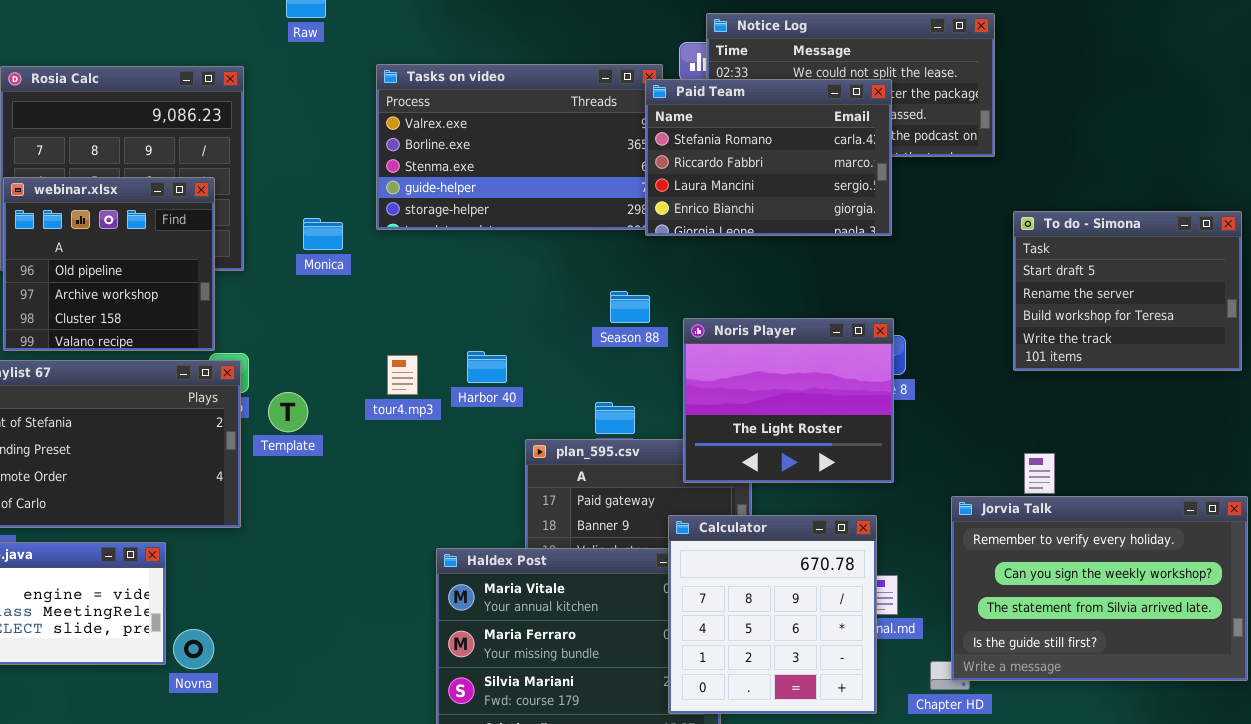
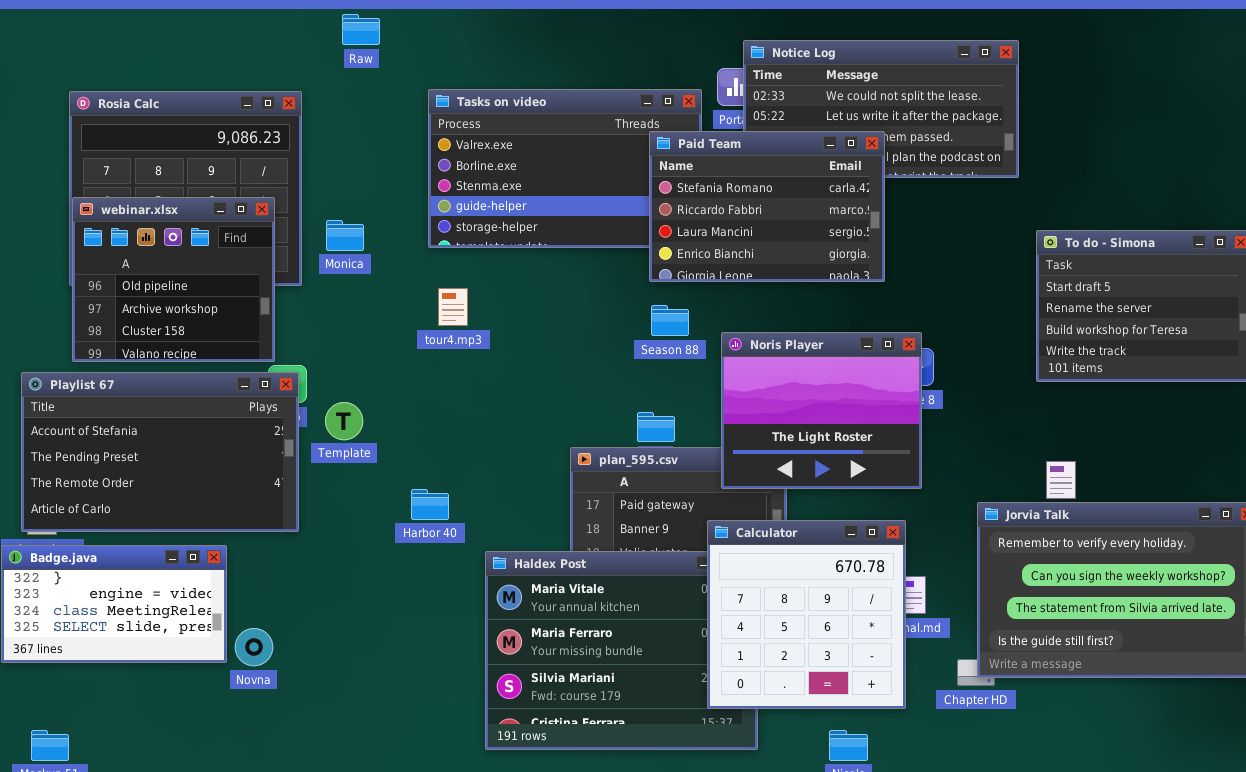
Paid Team: [645,79,892,236] -> [649,131,885,282], moved
Monica: [303,218,343,250] -> [326,220,364,251], moved
Harbor 40: [467,351,507,383] -> [411,489,449,520], moved
tour4.mp3: [387,355,418,395] -> [438,288,468,326], moved

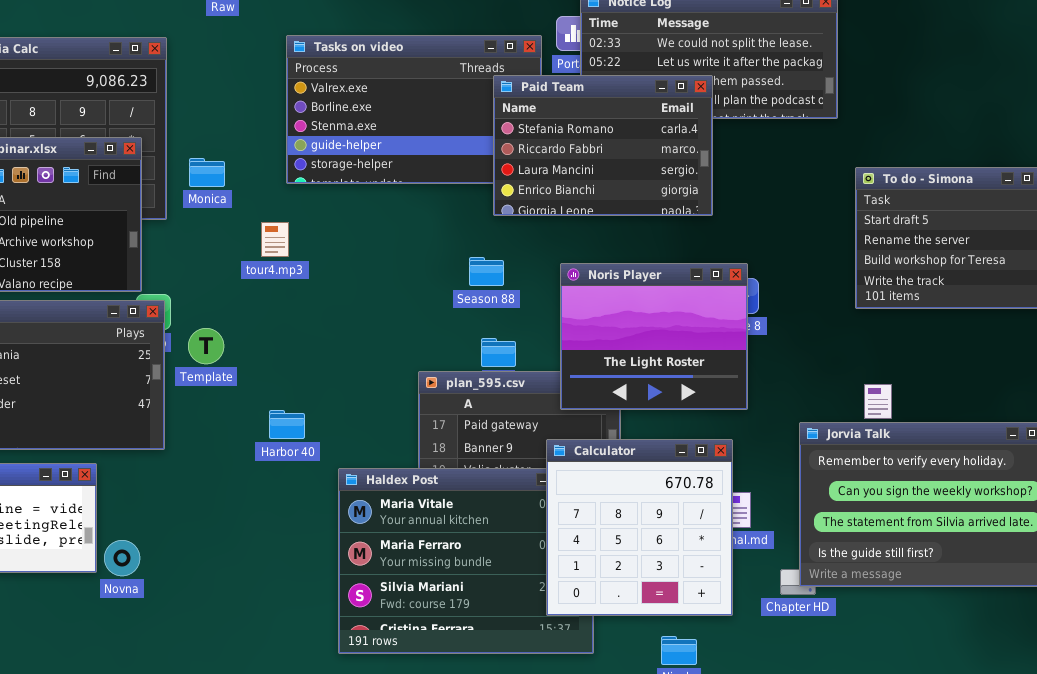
tour4.mp3: [438,288,468,326] -> [261,222,289,257], moved
Season 88: [651,305,689,336] -> [469,257,504,286], moved

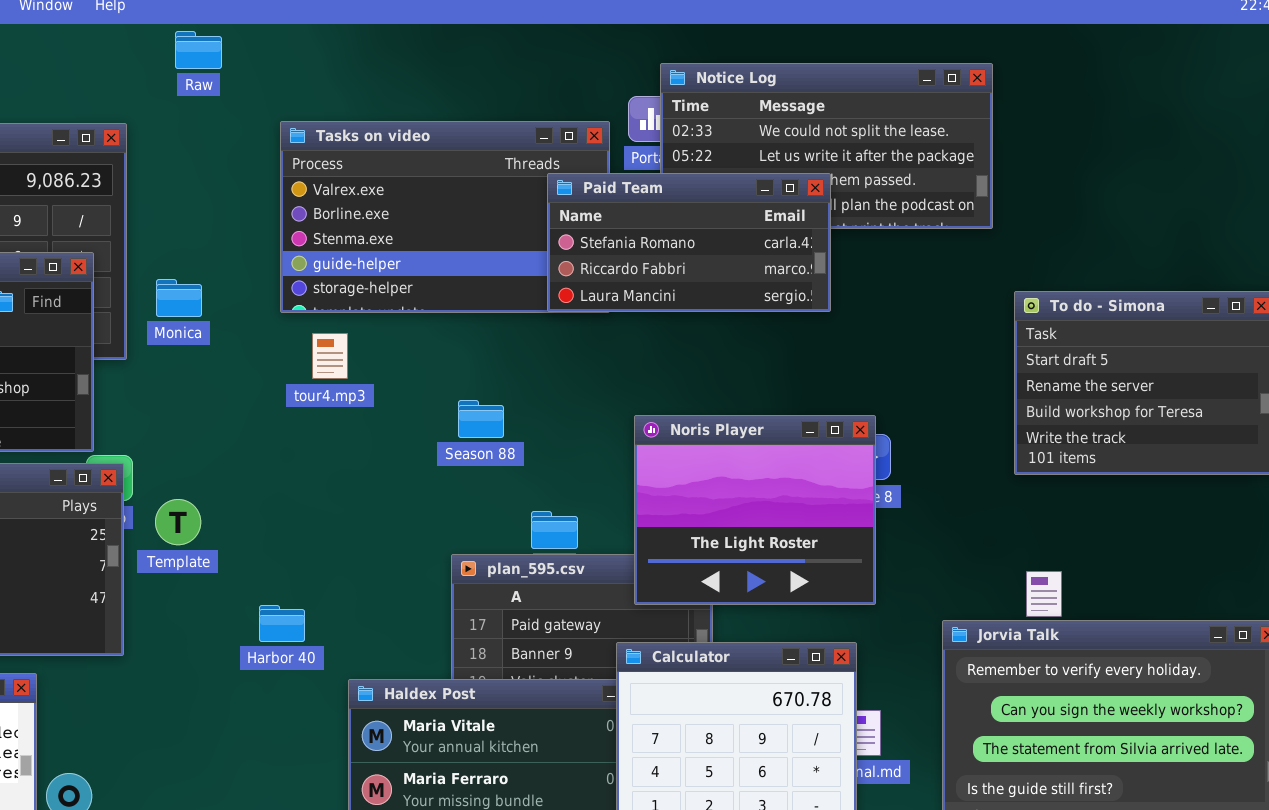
Paid Team: [493,75,713,216] -> [547,173,831,312], resized
tour4.mp3: [261,222,289,257] -> [312,333,348,379], moved
Season 88: [469,257,504,286] -> [458,400,504,438], moved

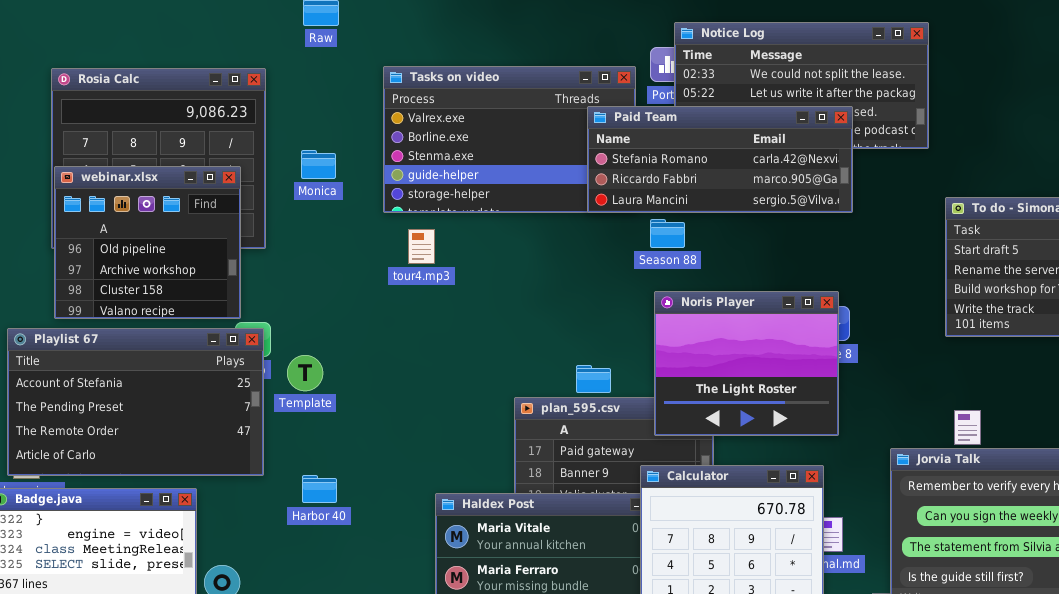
Paid Team: [547,173,831,312] -> [587,106,853,213], resized
Monica: [156,279,202,317] -> [301,150,336,179], moved
Season 88: [458,400,504,438] -> [650,219,685,248], moved
Harbor 40: [259,605,305,642] -> [302,475,337,503], moved

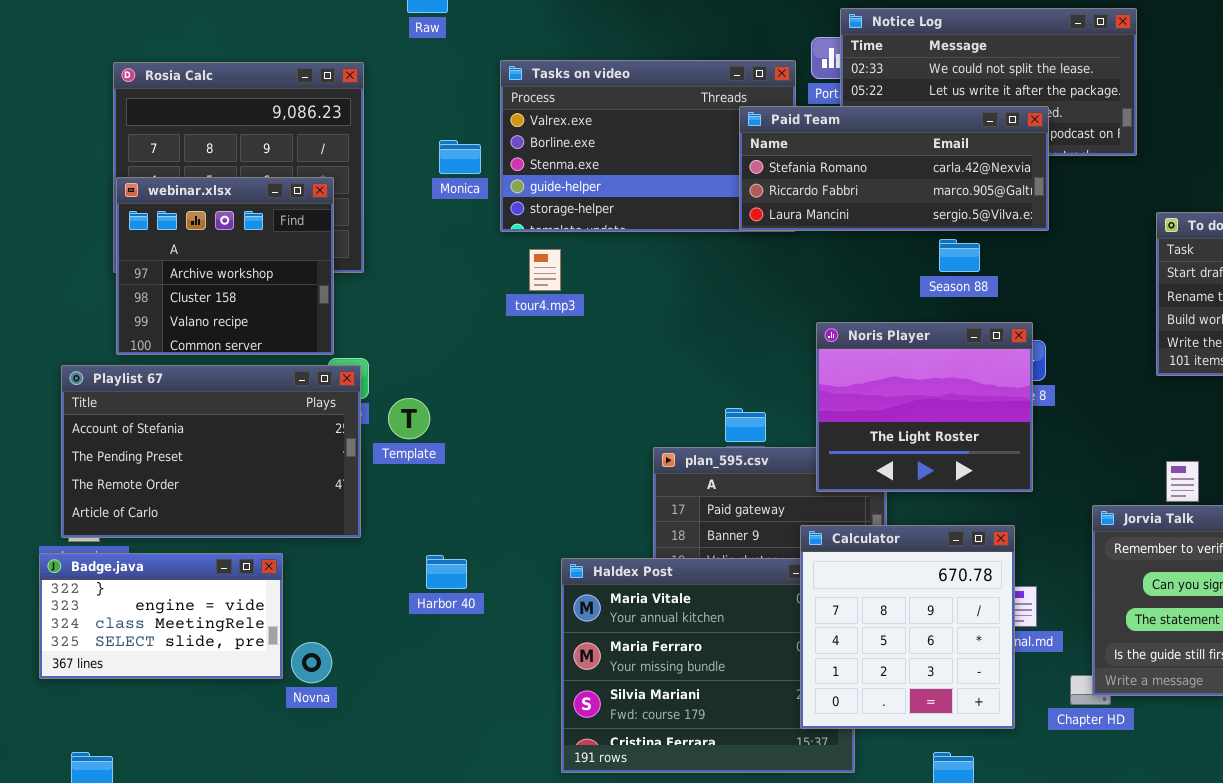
Monica: [301,150,336,179] -> [439,140,481,174], moved
webinar.xlsx: [54,166,241,319] -> [116,177,334,355], scrolled down 1 row
Season 88: [650,219,685,248] -> [939,239,980,272], moved
Harbor 40: [302,475,337,503] -> [426,555,467,589], moved

